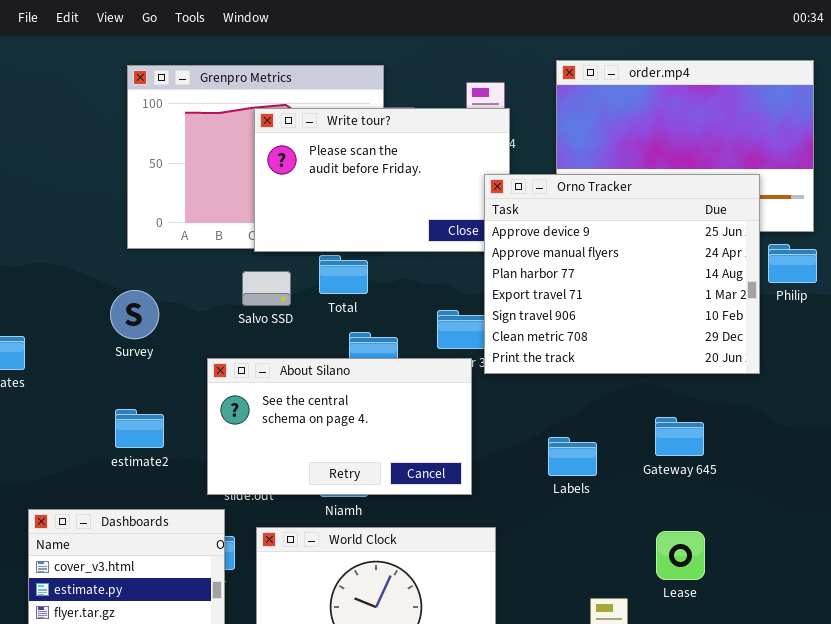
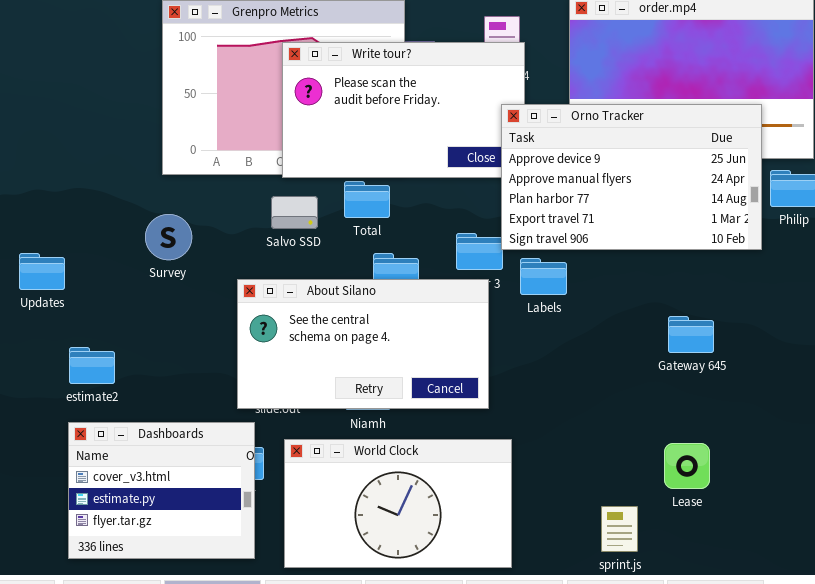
Orno Tracker: [484,174,760,374] -> [501,104,762,250], resized
estimate2: [115,409,164,448] -> [69,347,115,384], moved
Gateway 645: [655,417,704,456] -> [668,316,714,353], moved
Labels: [548,437,597,476] -> [520,258,567,295], moved

